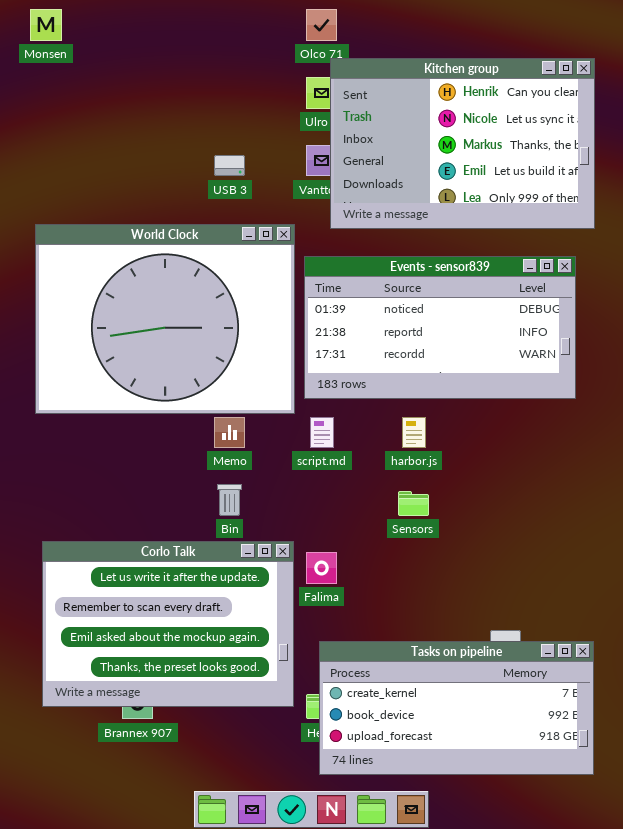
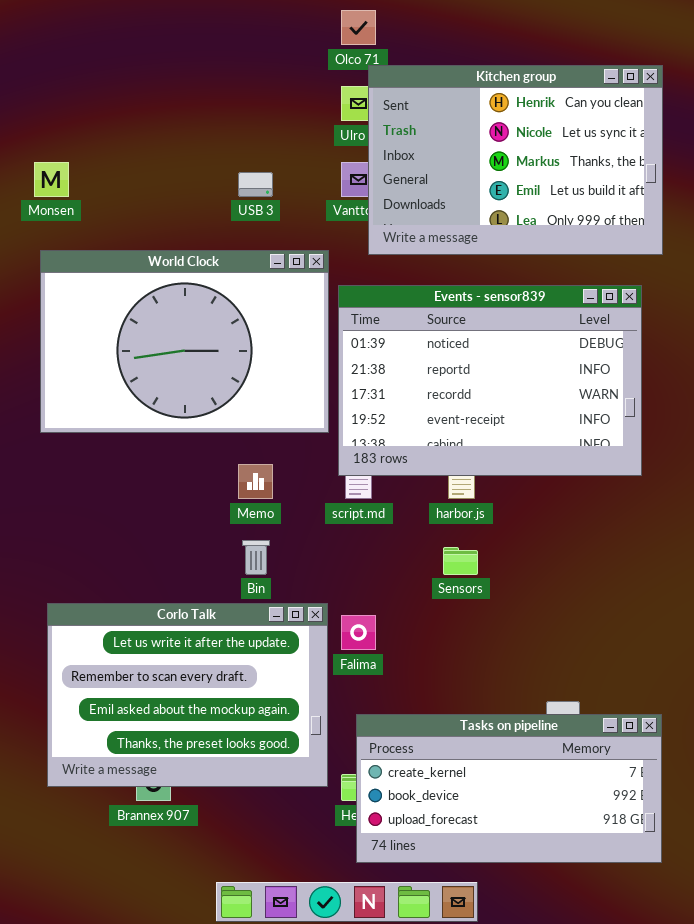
Monsen: [30,9,62,41] -> [34,162,69,197], moved
World Clock: [35,224,295,414] -> [40,250,329,433], resized
Events - sensor839: [304,256,576,399] -> [338,285,642,476], resized

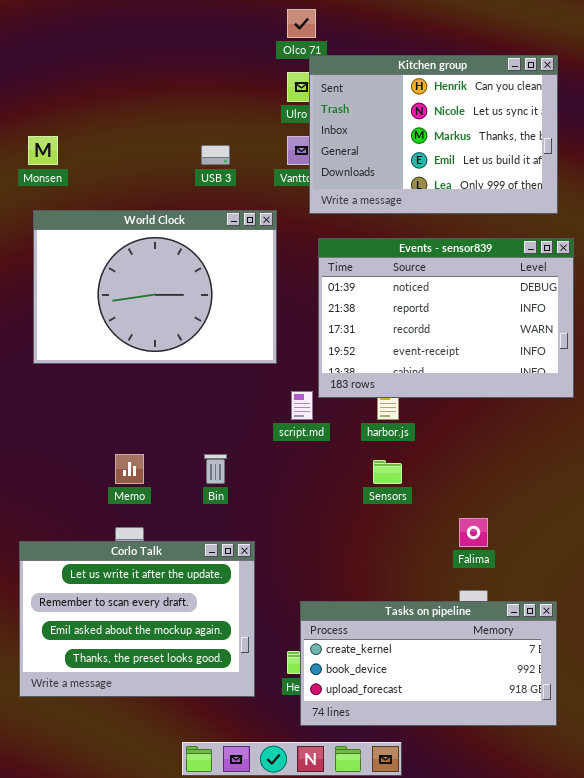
Events - sensor839: [338,285,642,476] -> [318,238,574,398], moved
Memo: [238,464,273,499] -> [115,454,144,484], moved
Corlo Talk: [47,603,328,787] -> [19,541,255,697], moved
Falima: [341,615,376,650] -> [459,518,488,547], moved

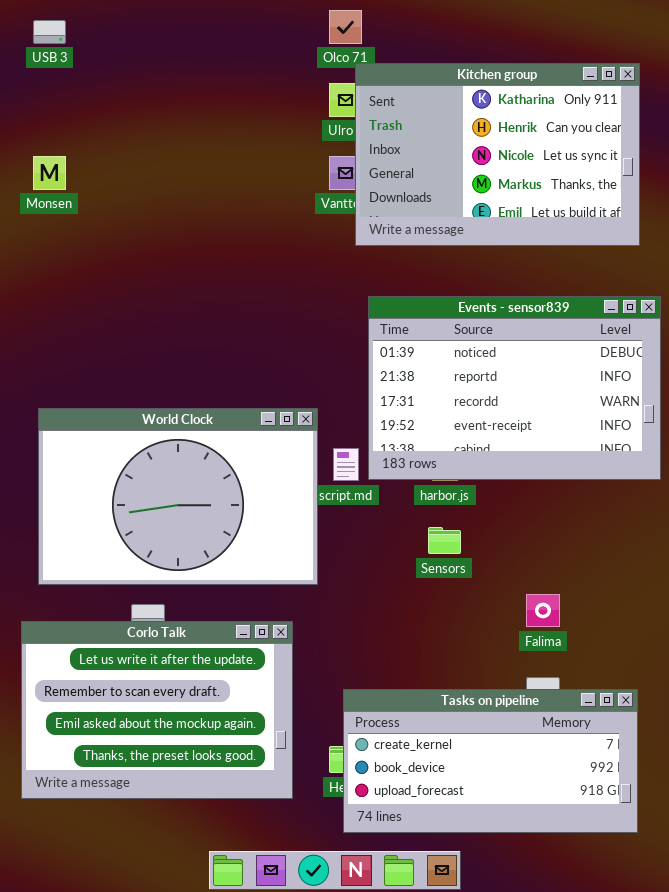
Kitchen group: [309,55,558,214] -> [355,63,640,246], scrolled up 1 row
USB 3: [201,145,230,165] -> [33,20,66,44], moved
World Clock: [33,210,277,364] -> [38,408,318,585], moved
Events - sensor839: [318,238,574,398] -> [368,296,661,480], moved

